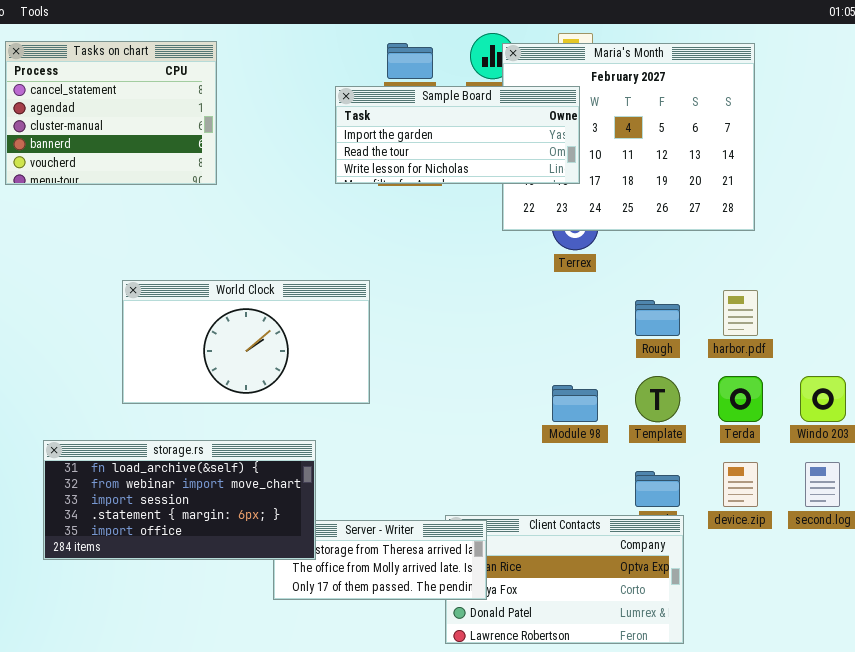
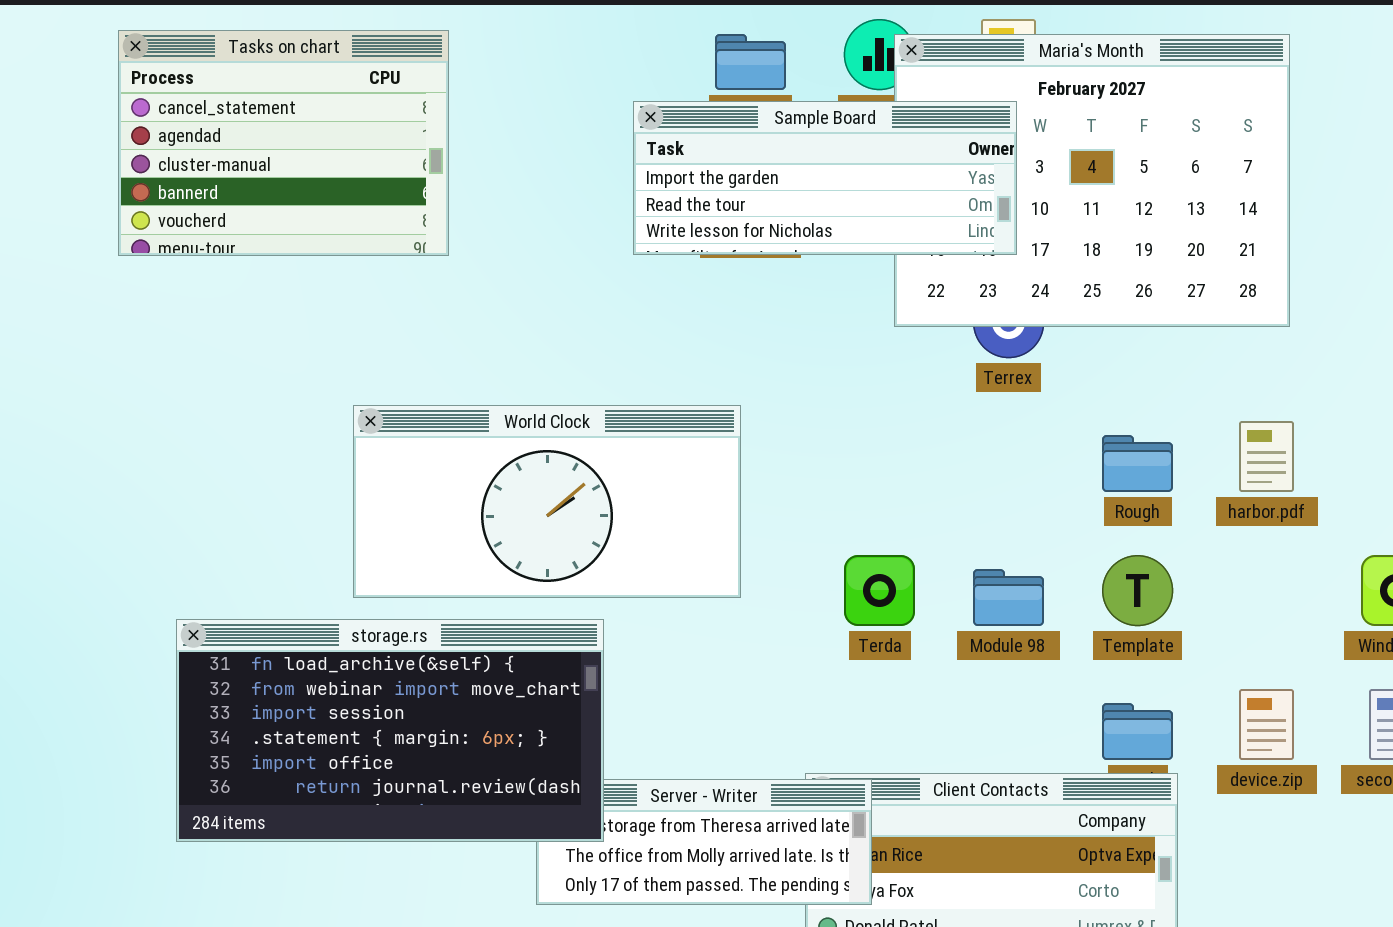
World Clock: [122,280,370,404] -> [353,405,741,598], moved
Terda: [718,376,763,422] -> [844,555,915,626], moved
storage.rs: [43,440,316,560] -> [176,619,604,842], resized

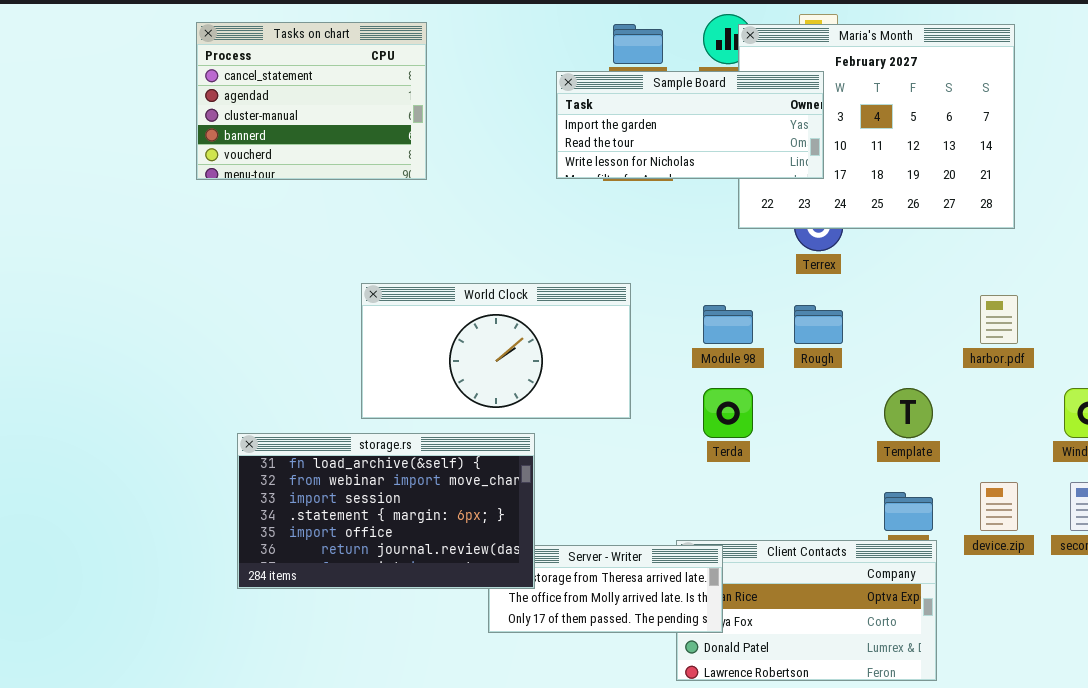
Rough: [1102,435,1173,492] -> [794,305,843,344], moved
Module 98: [973,569,1044,626] -> [703,305,753,344], moved

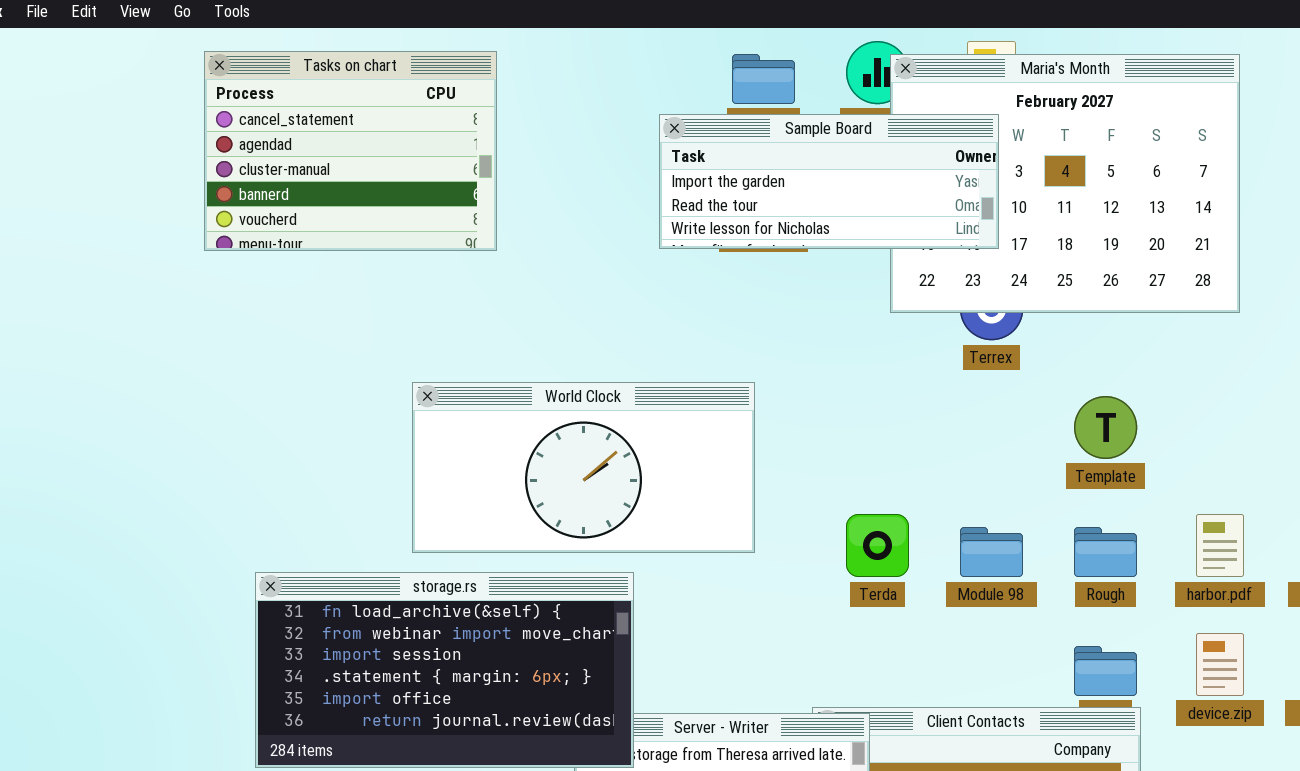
harbor.pdf: [980,295,1018,344] -> [1196,514,1244,577], moved
Module 98: [703,305,753,344] -> [960,527,1023,577], moved
Rough: [794,305,843,344] -> [1074,527,1137,577], moved
Template: [884,388,933,438] -> [1074,396,1137,459], moved

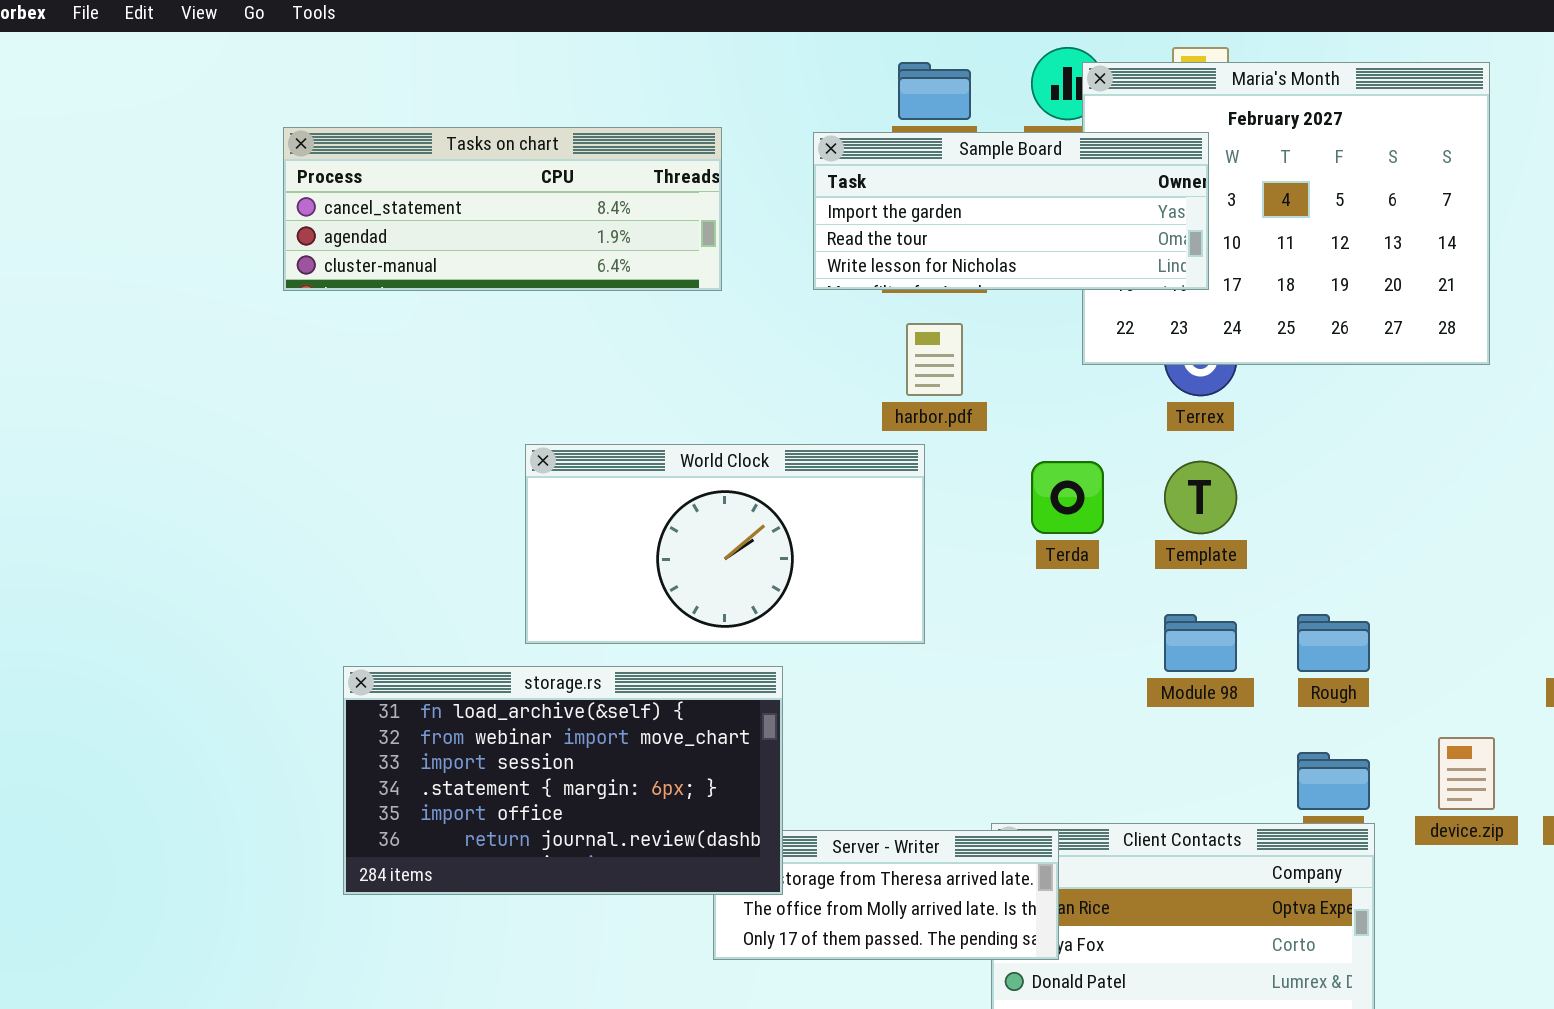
Tasks on chart: [204,51,497,251] -> [283,127,722,291], resized
Template: [1074,396,1137,459] -> [1164,461,1237,534], moved
Terda: [846,514,909,577] -> [1031,461,1104,534], moved
harbor.pdf: [1196,514,1244,577] -> [906,323,963,396], moved

